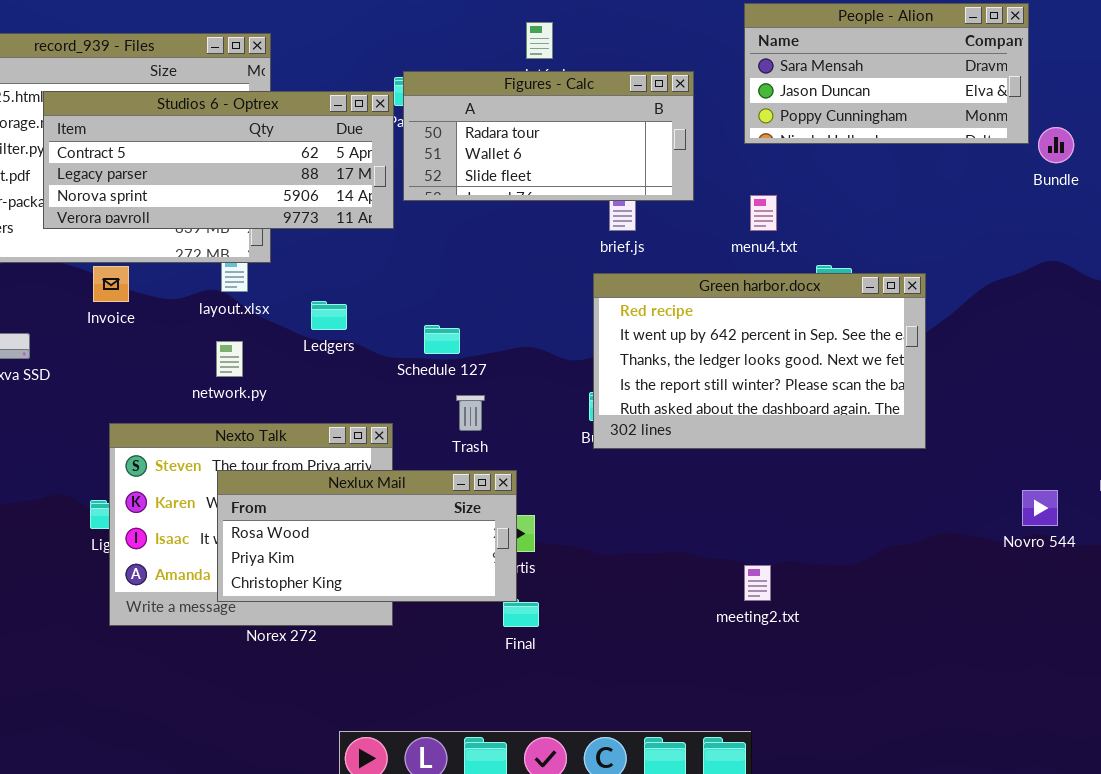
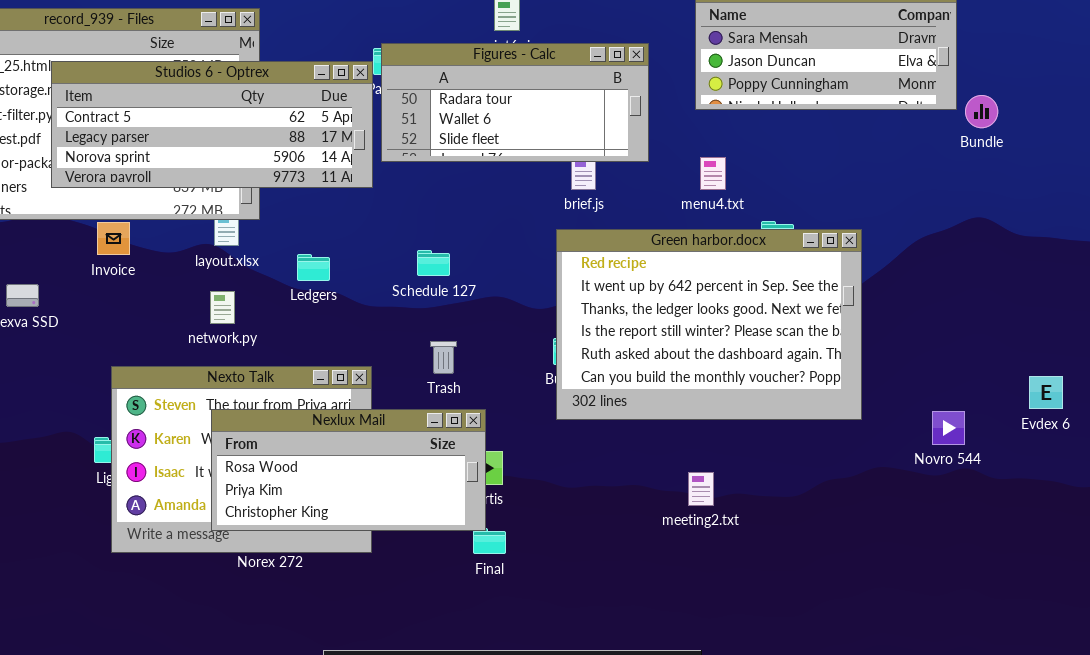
Green harbor.docx: [593,273,926,449] -> [556,229,862,420], resized
Schedule 127: [424,325,460,354] -> [417,250,450,276], moved
Novro 544: [1022,490,1058,526] -> [932,411,965,445], moved
meeting2.txt: [744,565,771,601] -> [688,472,714,506], moved

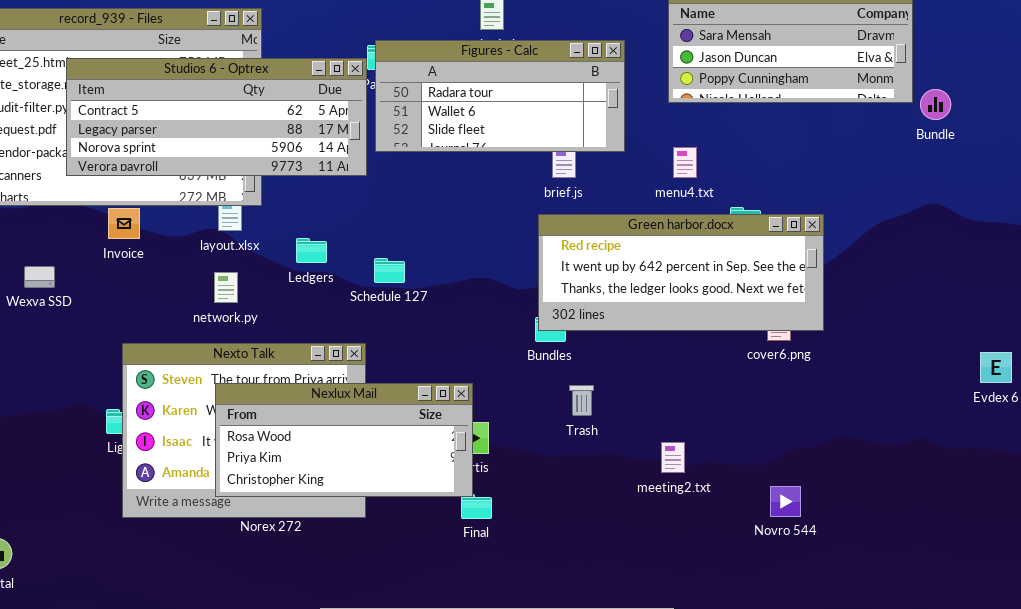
Green harbor.docx: [556,229,862,420] -> [538,214,824,331], resized
Schedule 127: [417,250,450,276] -> [374,258,405,283], moved
Trash: [430,341,457,374] -> [569,385,594,416], moved
Novro 544: [932,411,965,445] -> [770,486,801,517], moved

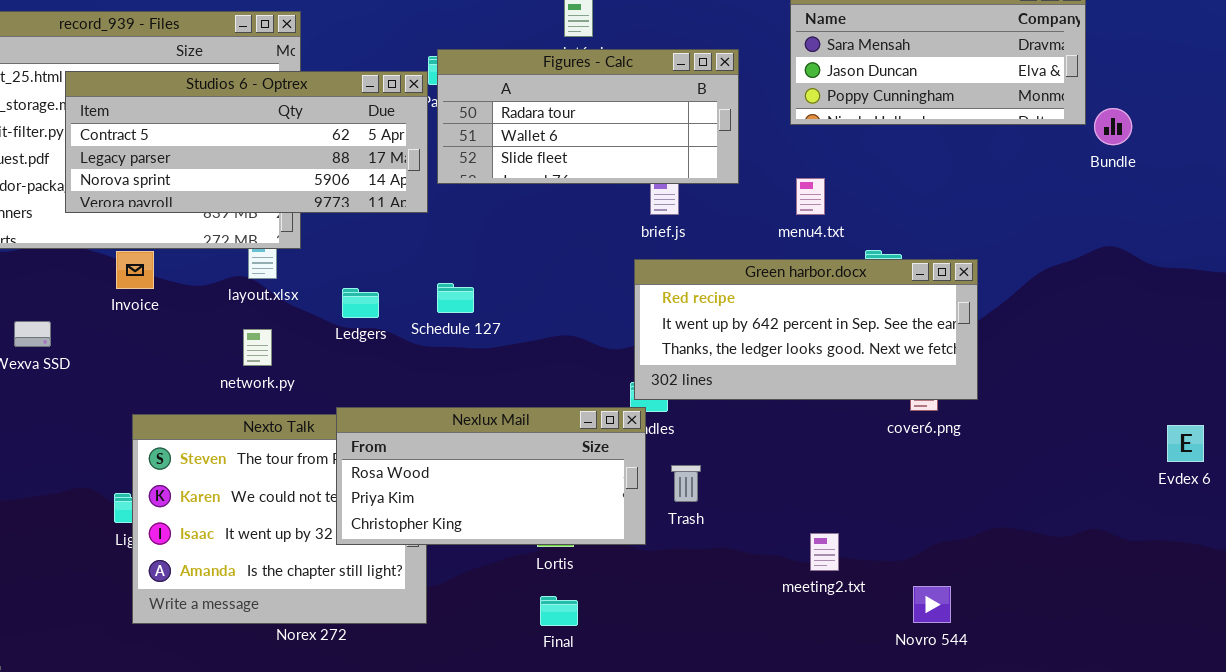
Schedule 127: [374,258,405,283] -> [437,283,474,313], moved
Nexlux Mail: [215,383,473,497] -> [336,407,646,545], moved
meeting2.txt: [661,442,685,473] -> [810,533,839,571], moved

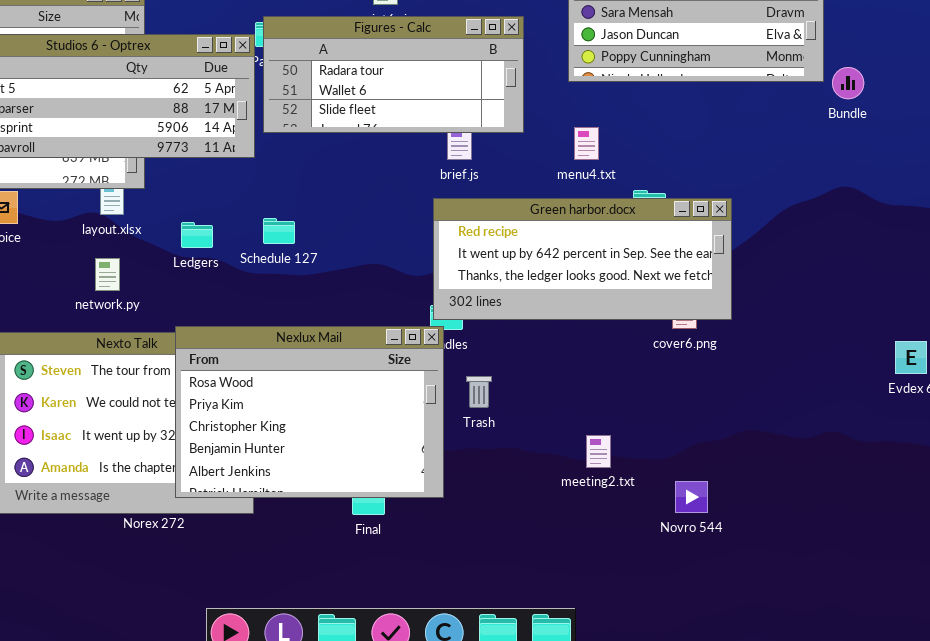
Nexlux Mail: [336,407,646,545] -> [175,326,444,498], resized

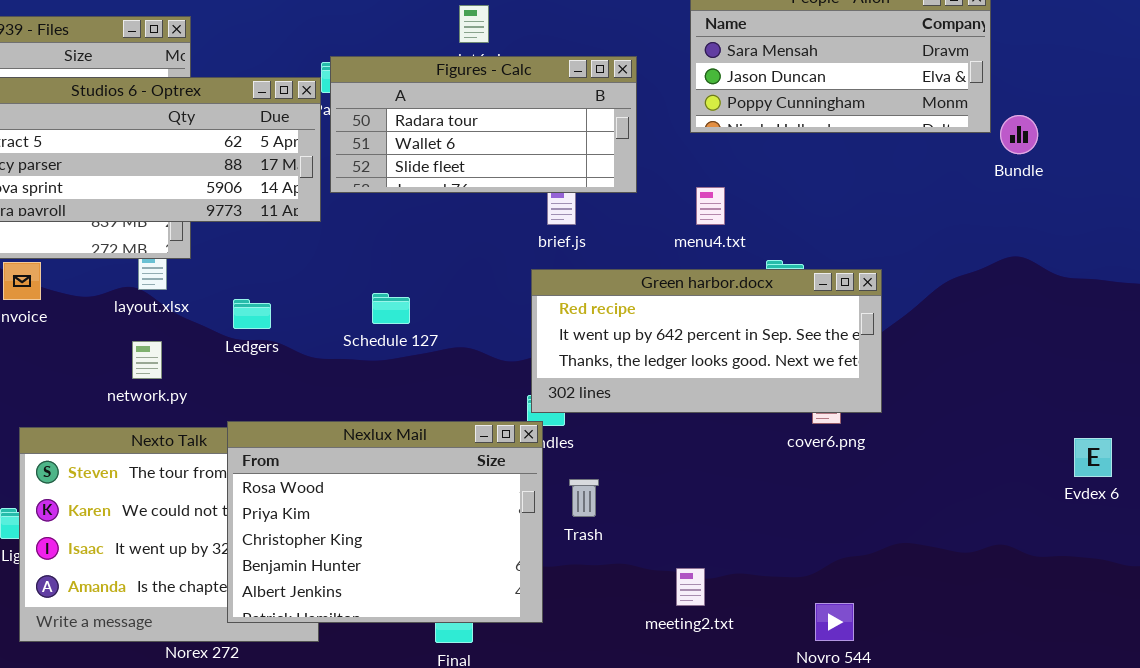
Schedule 127: [263,218,295,244] -> [372,293,410,324], moved
meeting2.txt: [586,435,611,468] -> [676,568,705,606], moved

